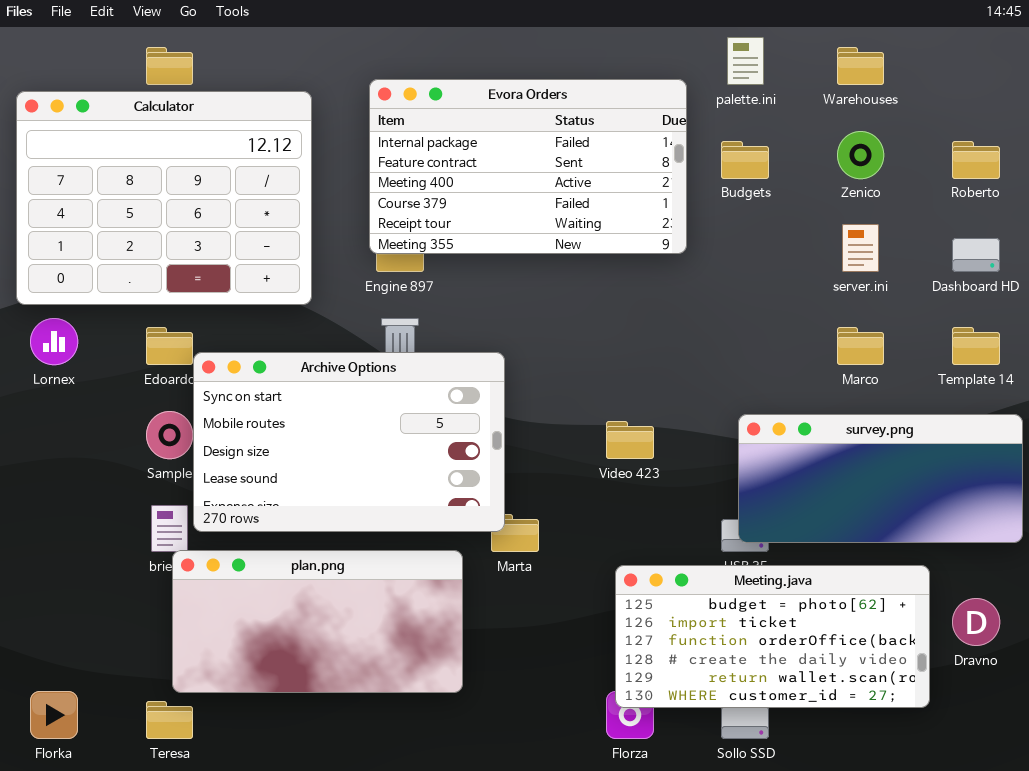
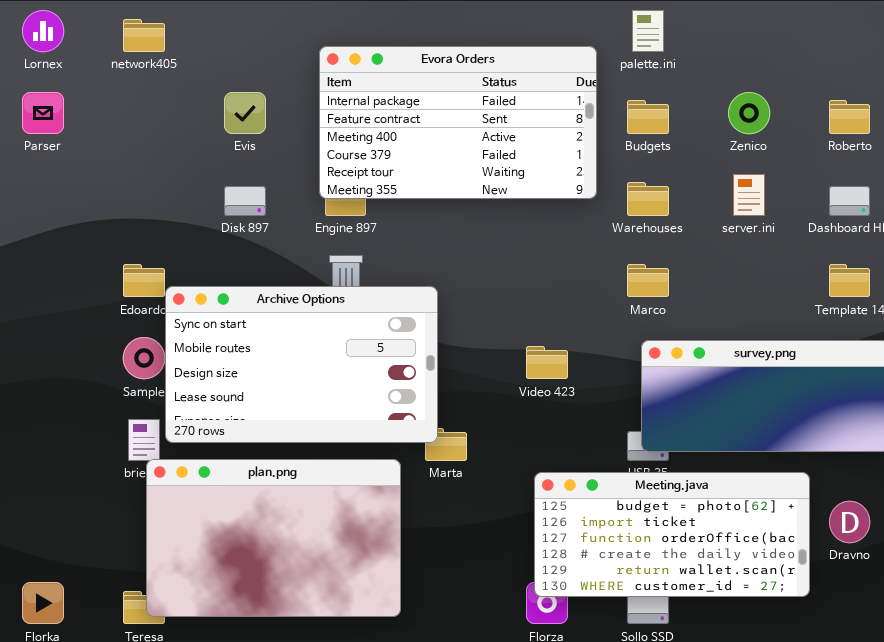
Warehouses: [837,47,884,85] -> [627,182,669,216], moved
Calculator: [16,91,312,305] -> none, closed
Lornex: [30,318,78,365] -> [22,10,64,52], moved
Marco: [837,327,884,365] -> [627,264,669,297], moved
plan.png: [172,550,463,693] -> [146,459,401,617], resized

